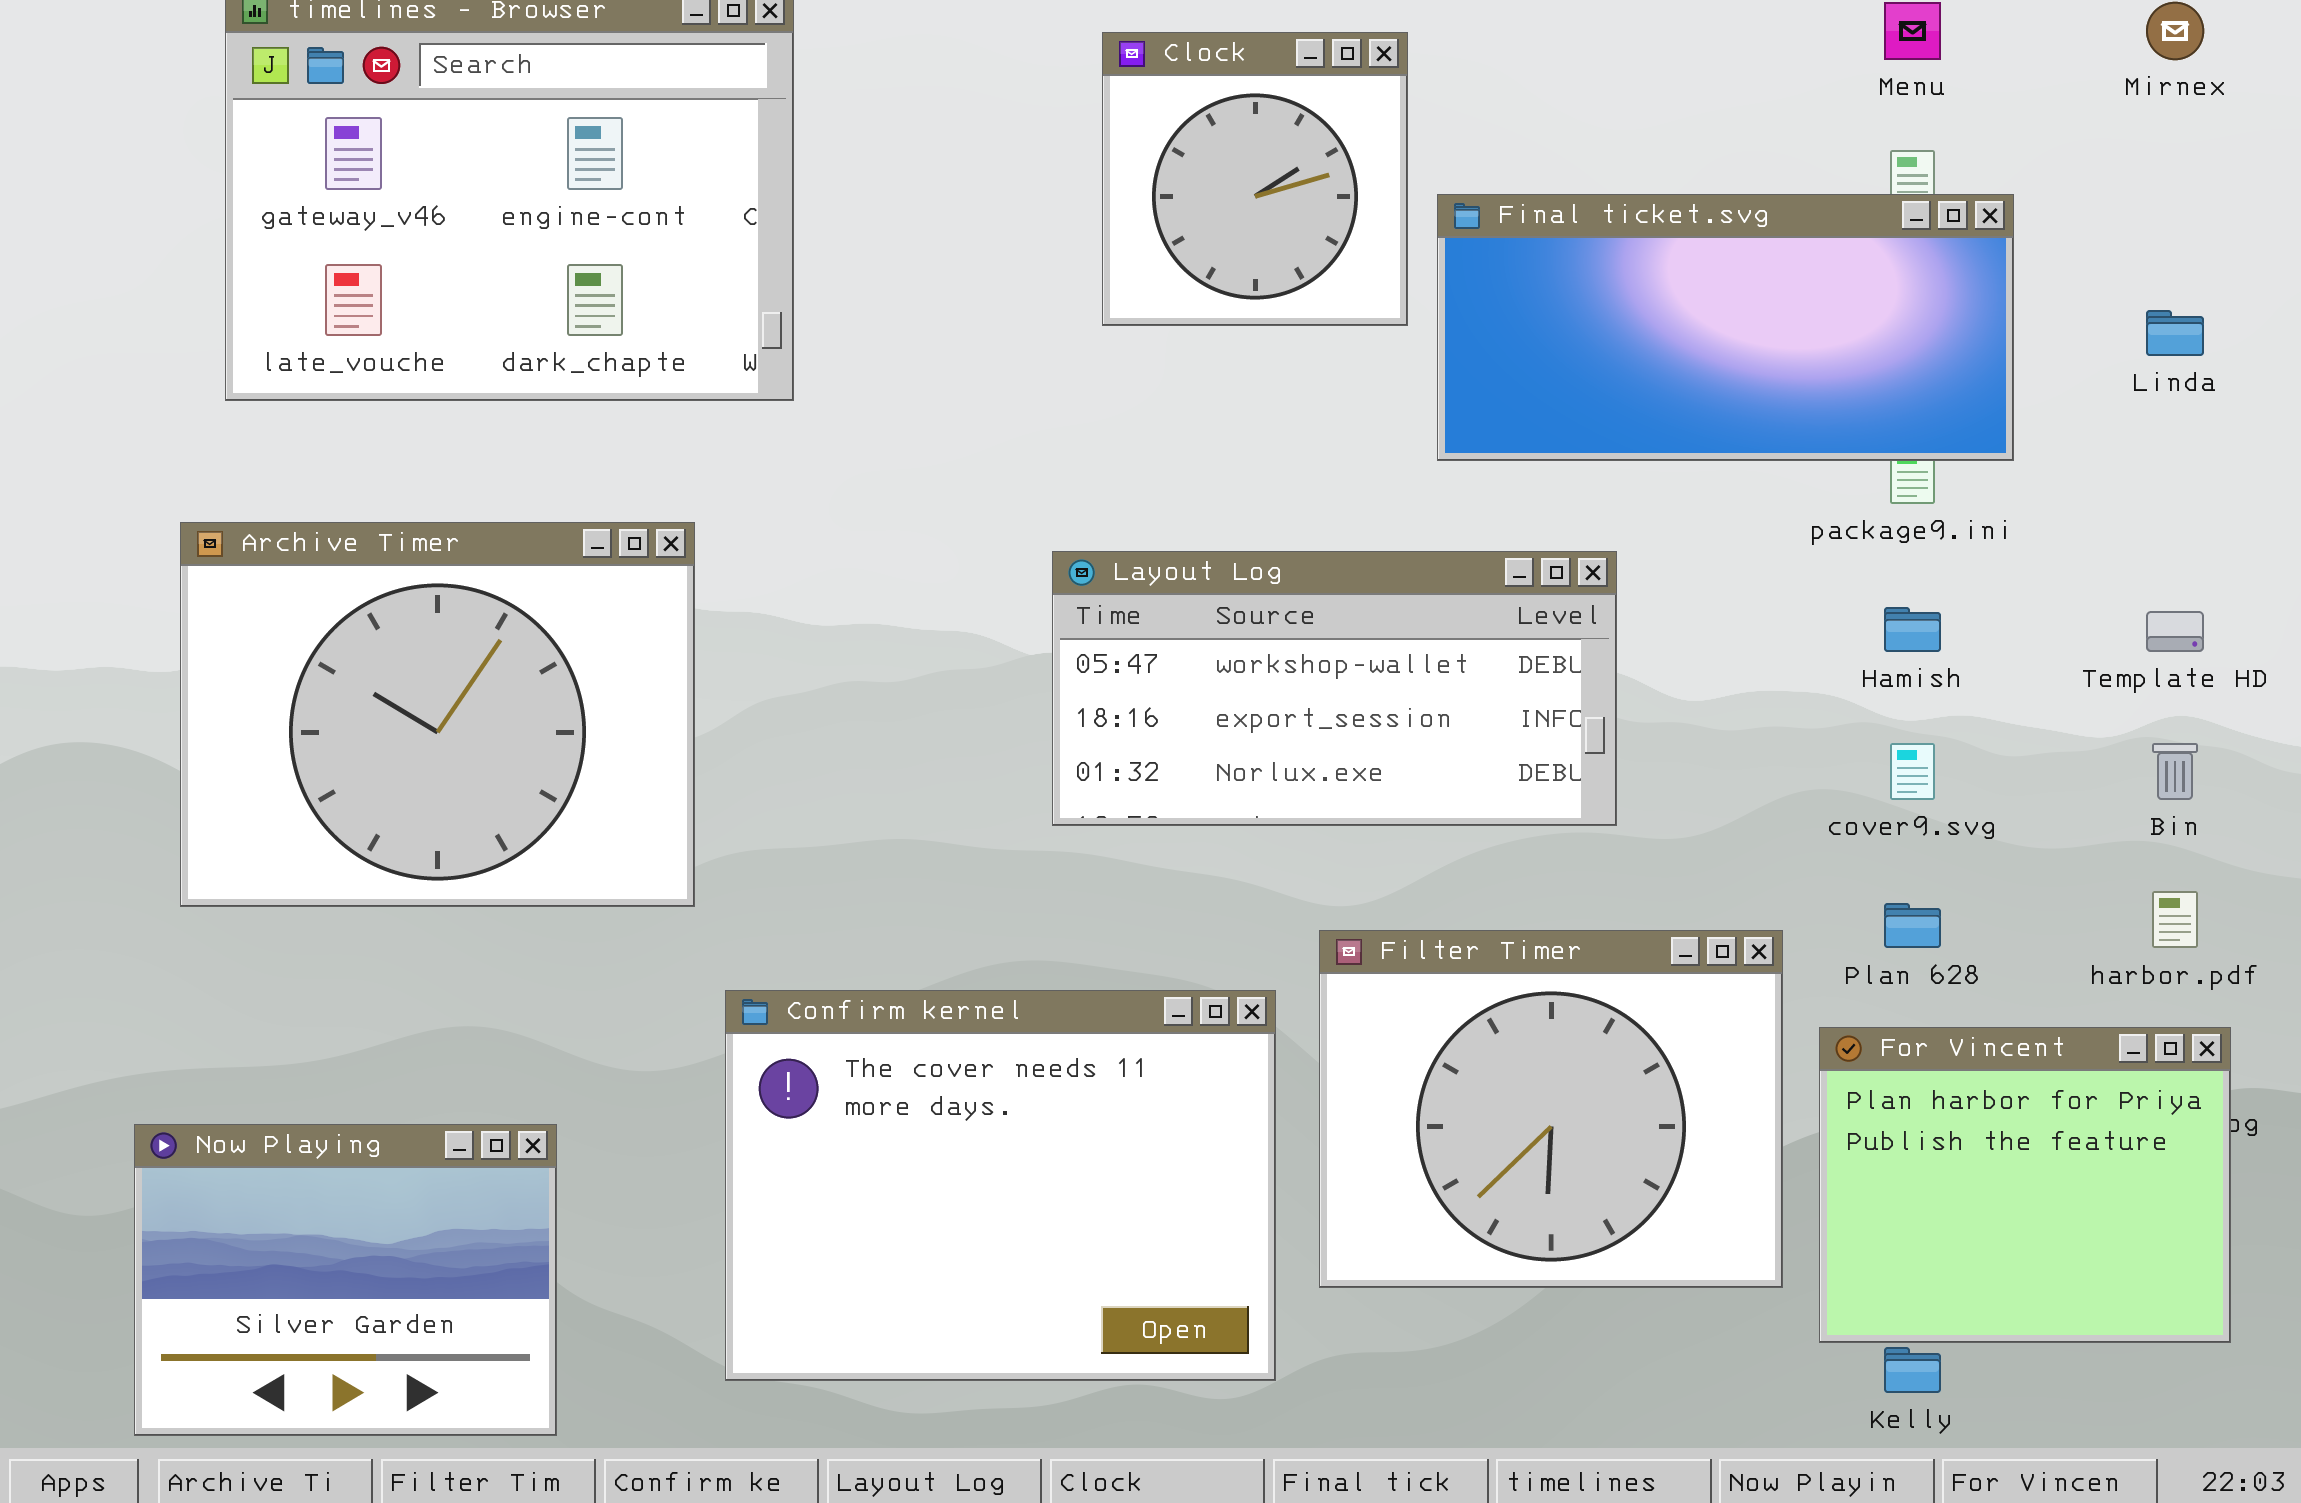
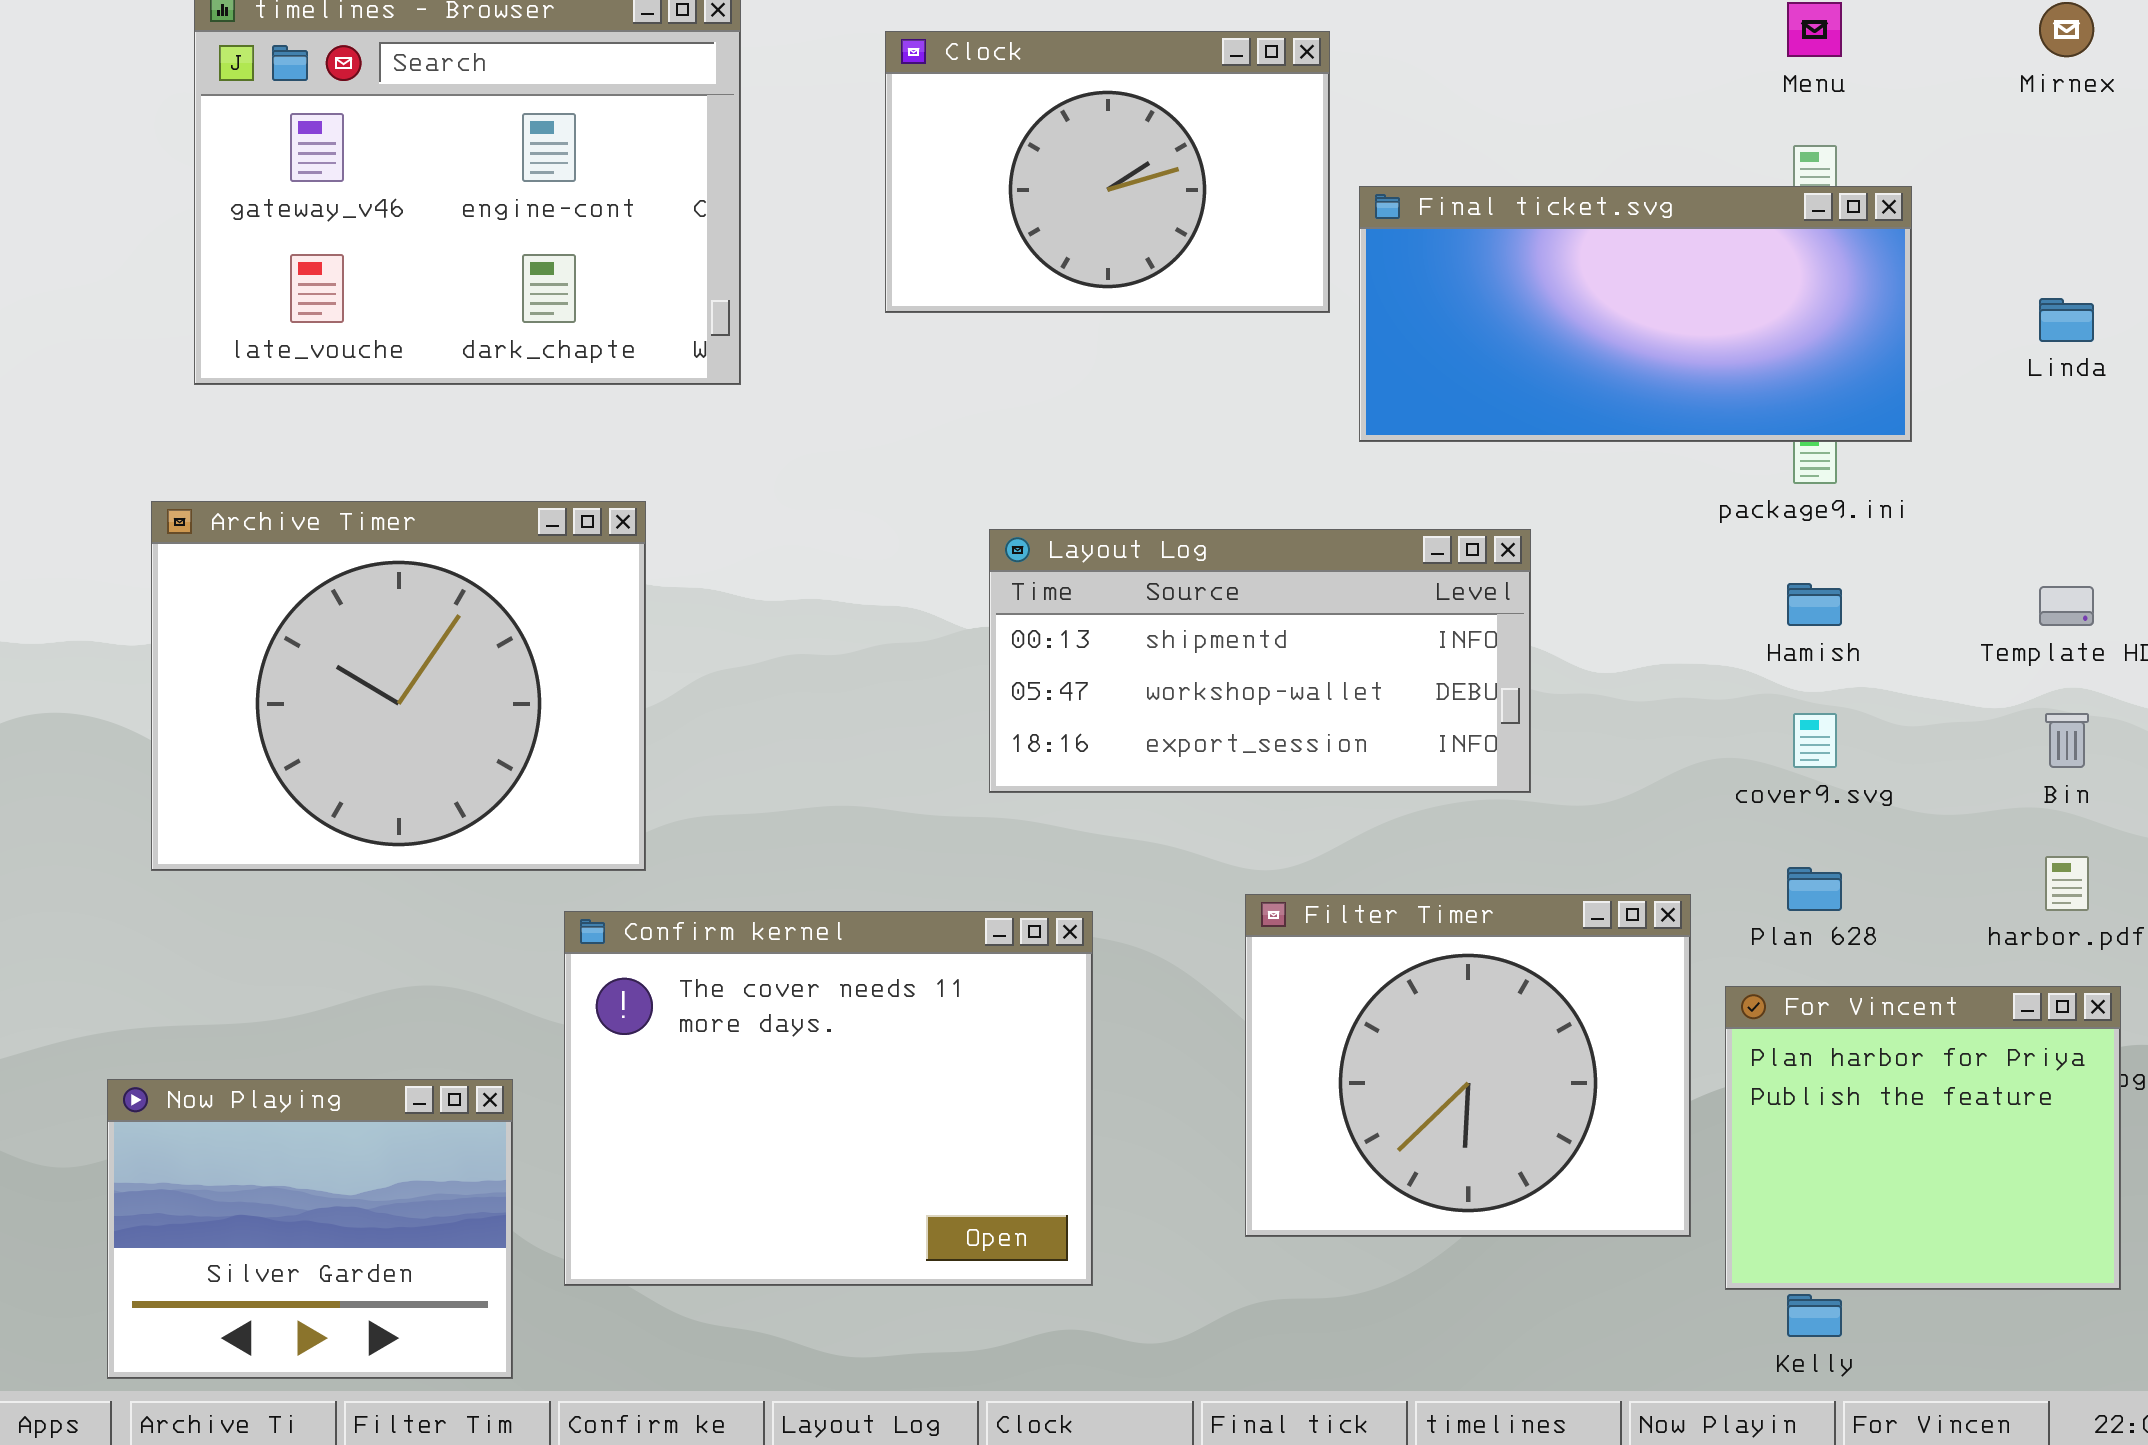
Clock: [1102,32,1408,326] -> [885,31,1330,313], resized
Layout Log: [1052,551,1617,826] -> [989,529,1531,793], scrolled up 1 row
Confirm kernel: [725,990,1276,1381] -> [564,911,1093,1286], moved

